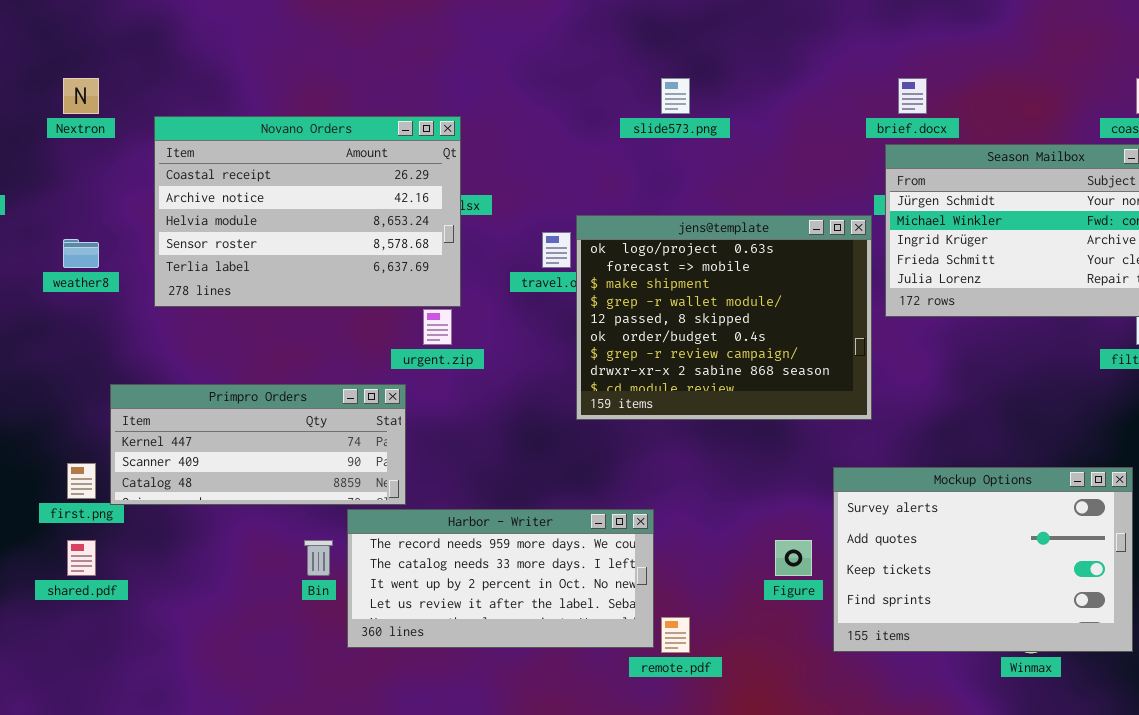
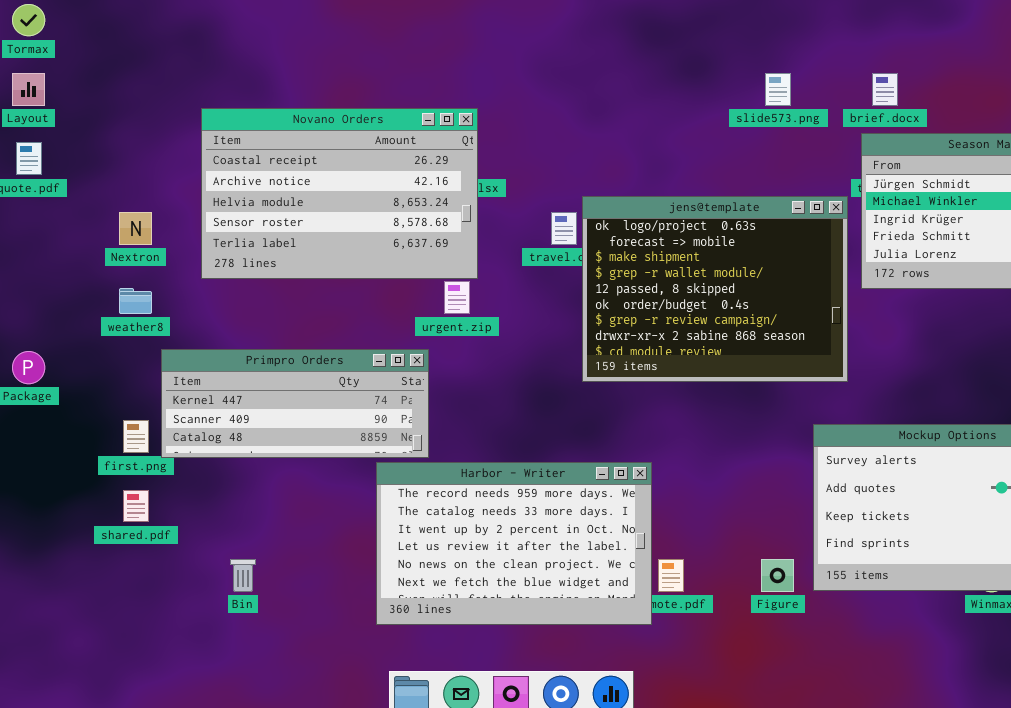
Nextron: [63,78,99,114] -> [119,212,152,245], moved
slide573.png: [661,78,690,114] -> [765,73,791,106], moved
weather8: [63,239,99,268] -> [119,288,152,314], moved
Harbor - Writer: [347,509,654,648] -> [376,462,652,625], resized
Bin: [304,540,333,576] -> [230,559,256,592], moved
Figure: [775,540,812,576] -> [761,559,794,592], moved

